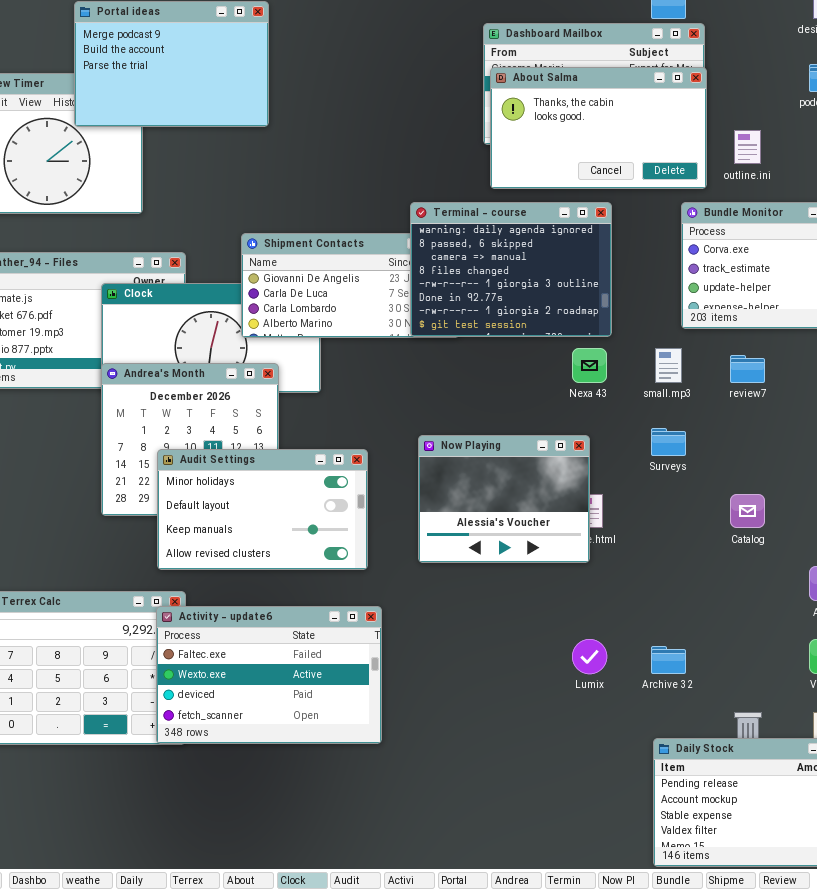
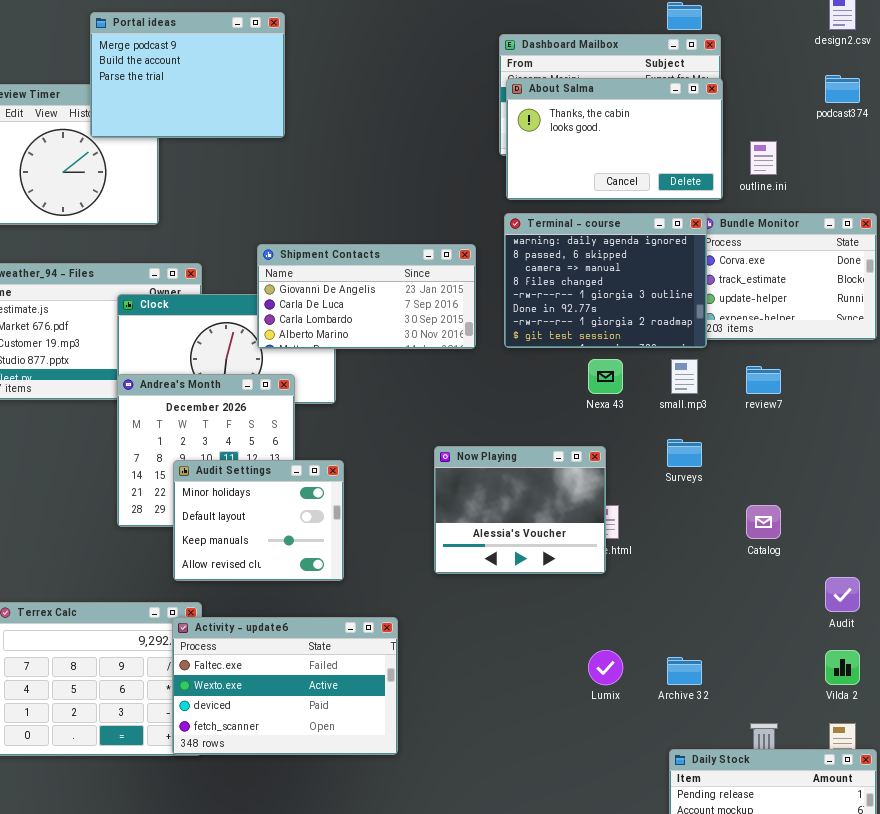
Terminal - course: [410,202,612,337] -> [504,213,707,348], moved
Audit Settings: [157,449,368,570] -> [173,460,344,581], resized

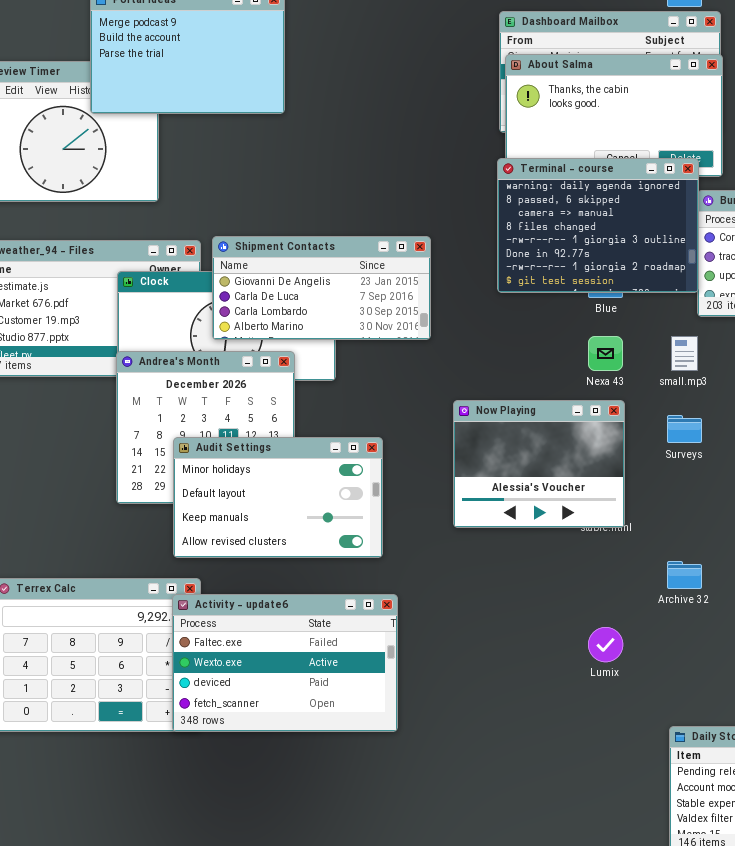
Terminal - course: [504,213,707,348] -> [497,158,699,293], moved
Shipment Contacts: [257,244,476,349] -> [212,236,431,340], moved
Now Playing: [434,446,606,574] -> [453,400,625,528], moved
Audit Settings: [173,460,344,581] -> [173,437,383,558], resized
Archive 32: [667,657,702,685] -> [667,561,702,589], moved

